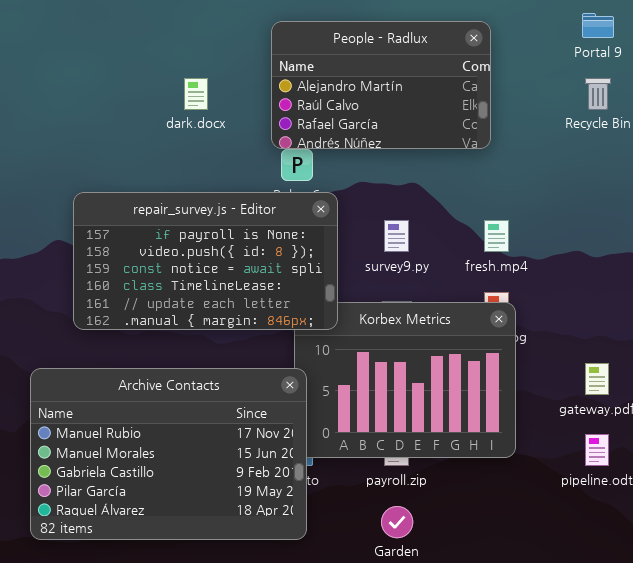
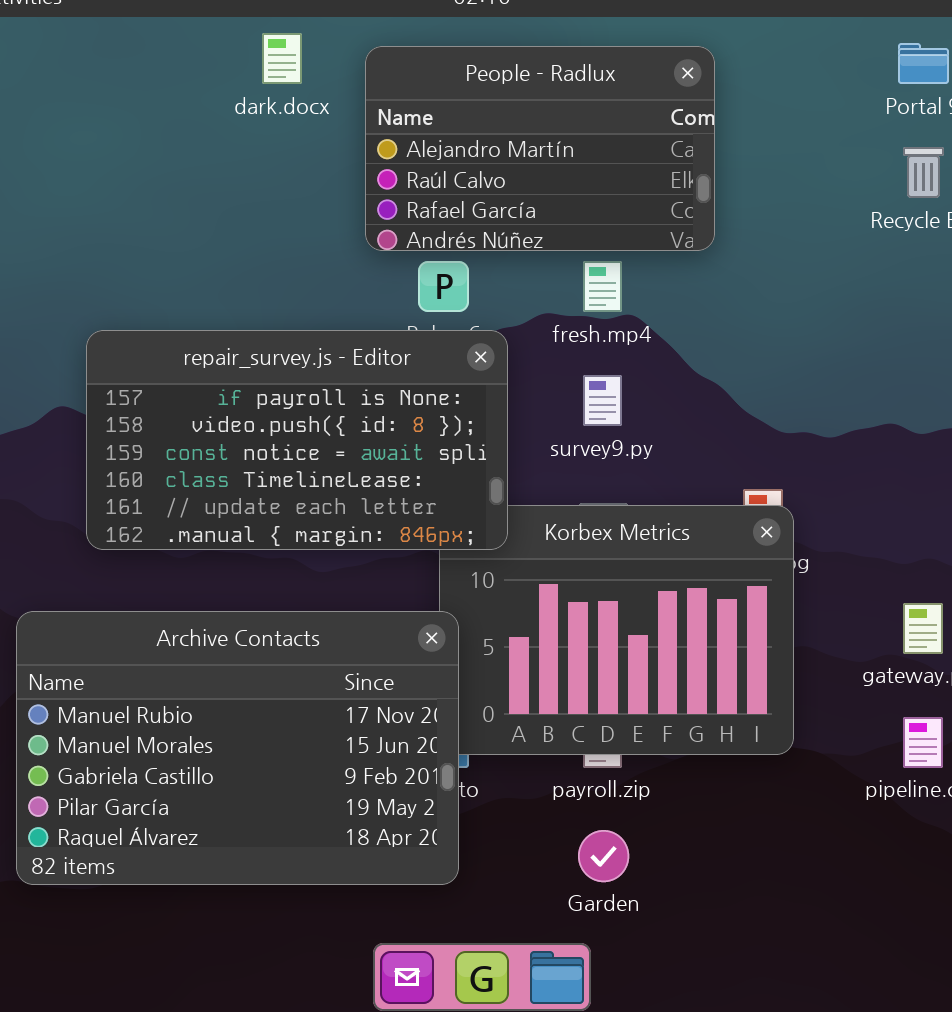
People - Radlux: [271,21,491,149] -> [365,46,715,251], moved
dark.docx: [184,78,208,110] -> [262,33,302,84], moved
fresh.mp4: [484,220,509,252] -> [583,261,622,312], moved

